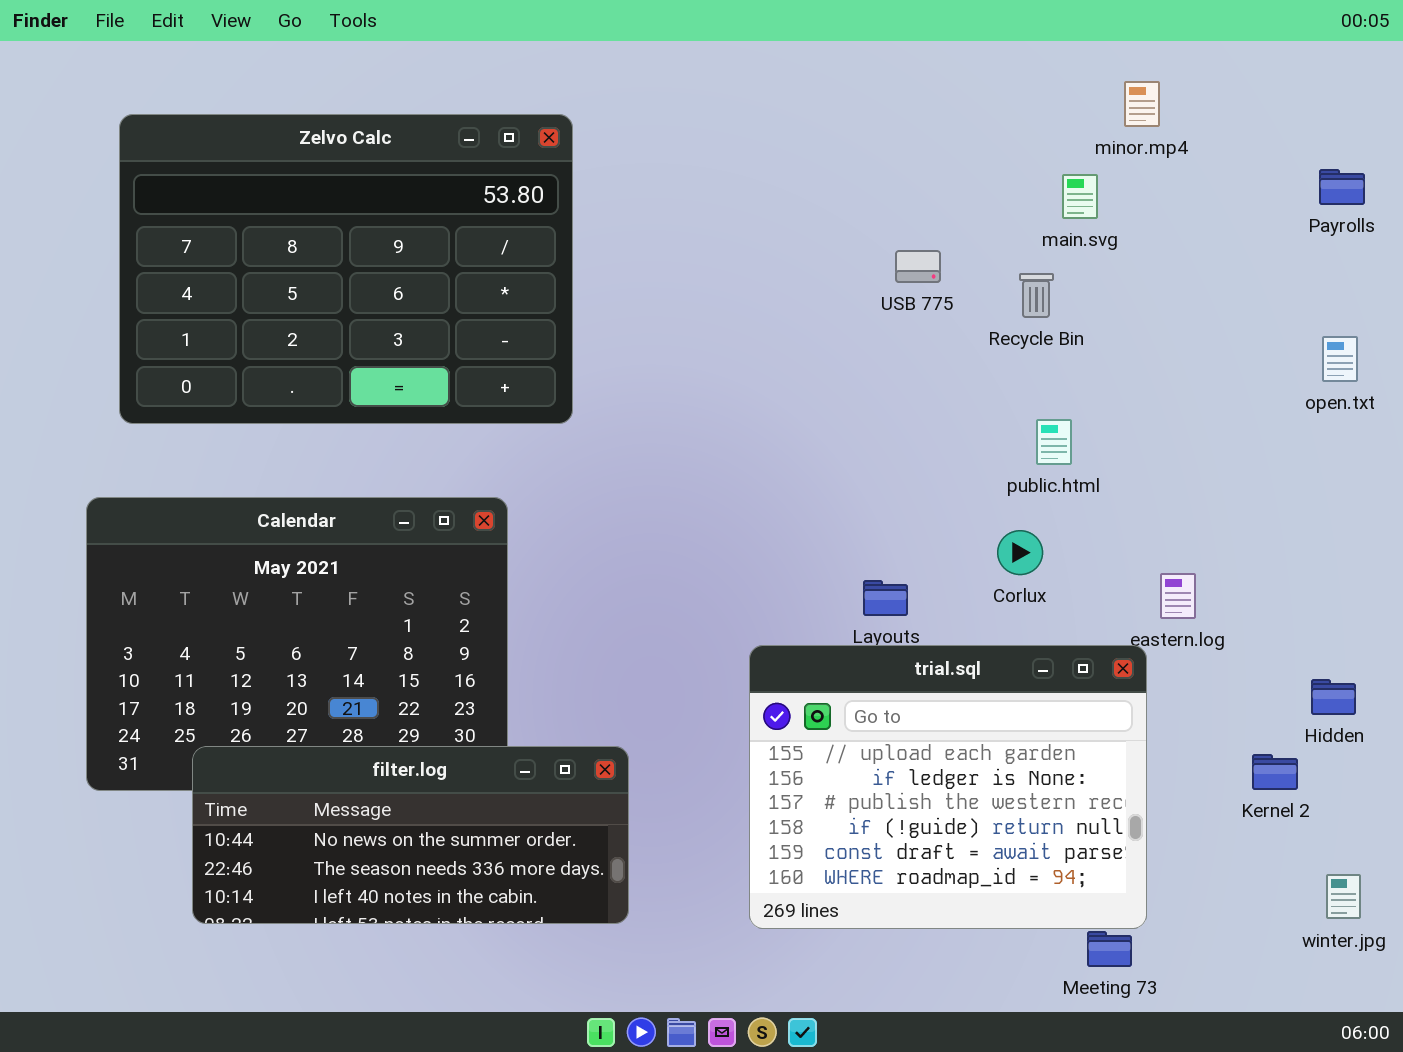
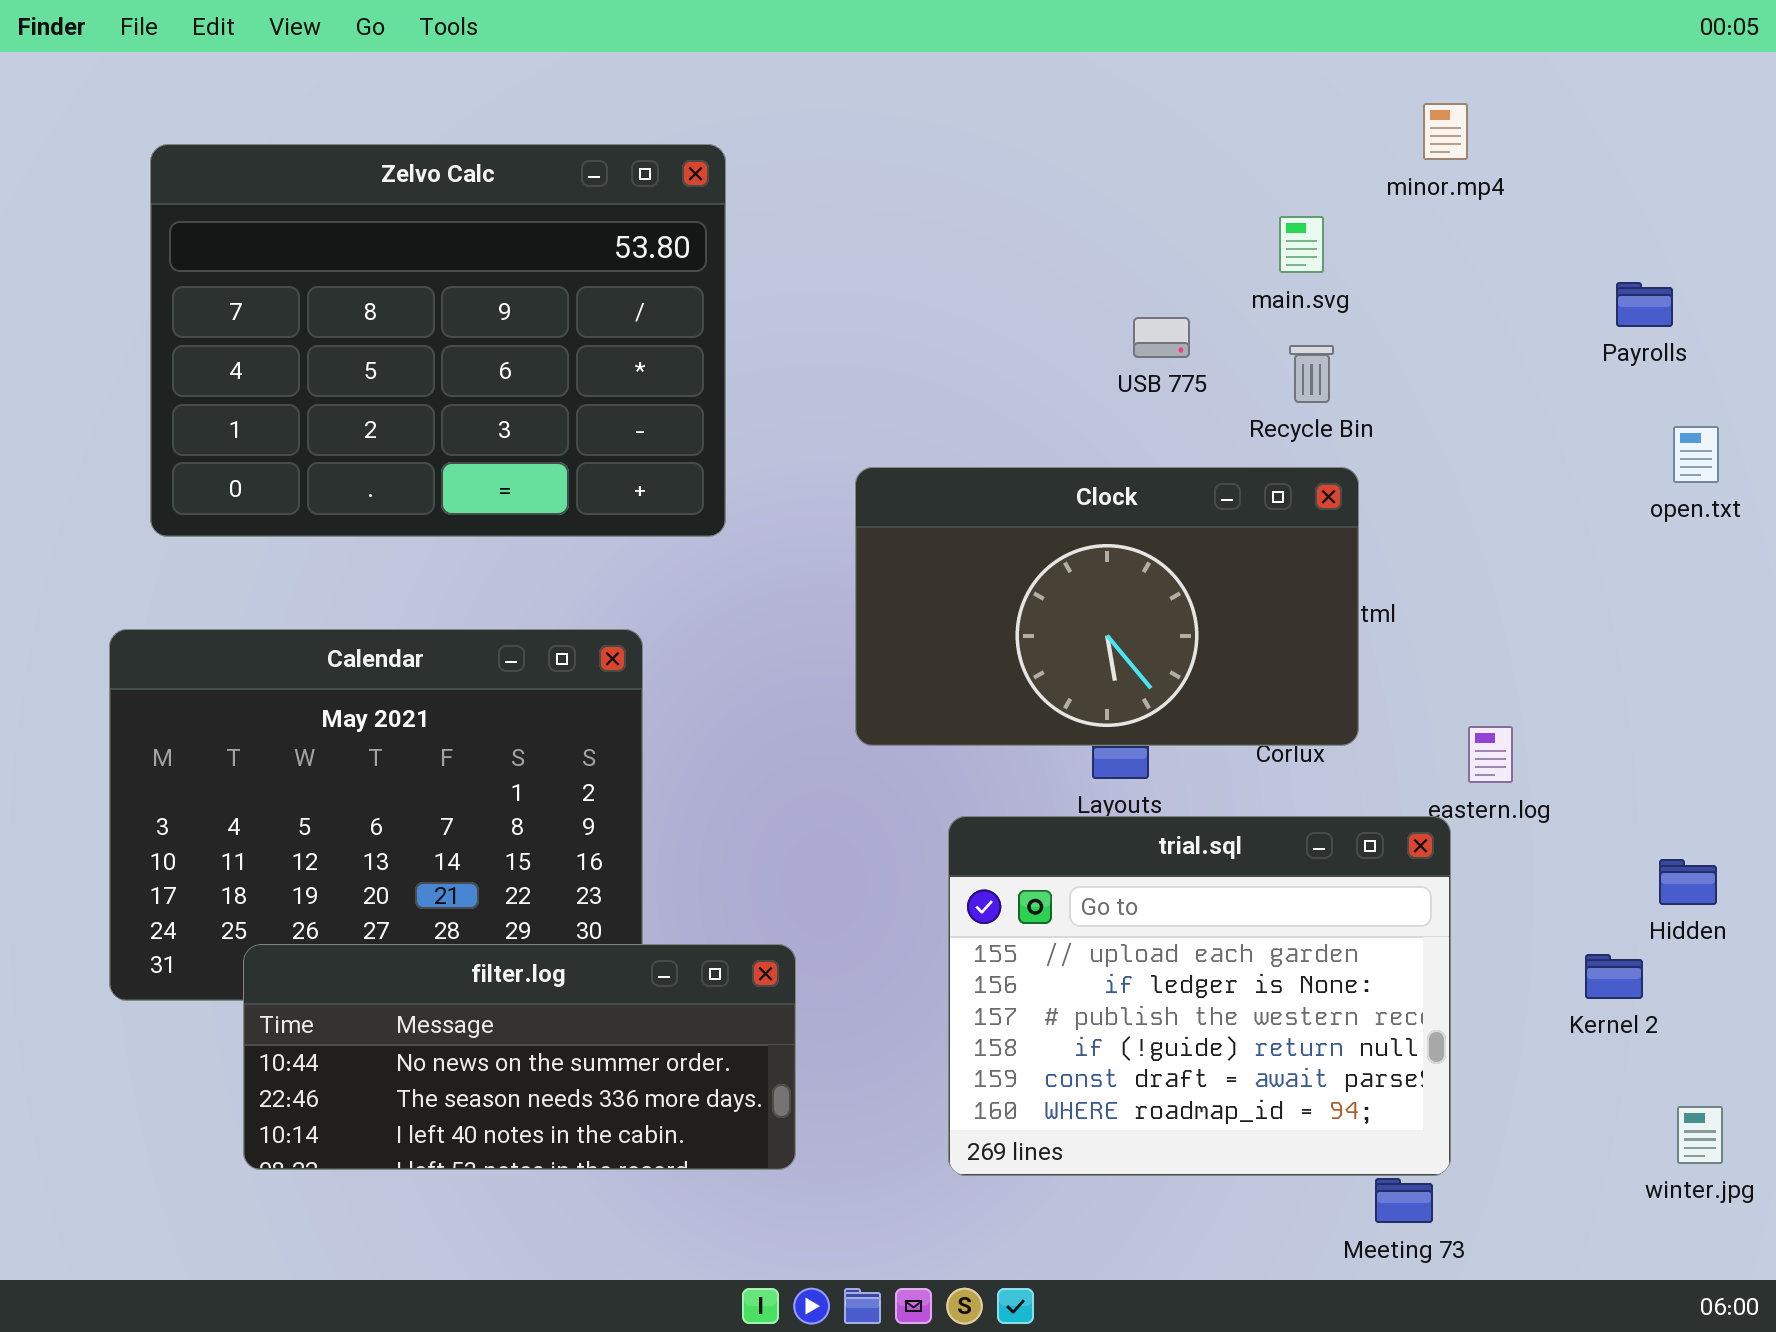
Payrolls: [1319,169,1365,205] -> [1616,282,1673,327], moved
main.svg: [1062,174,1098,219] -> [1279,216,1324,273], moved
Clock: none -> [855,467,1359,746], opened

